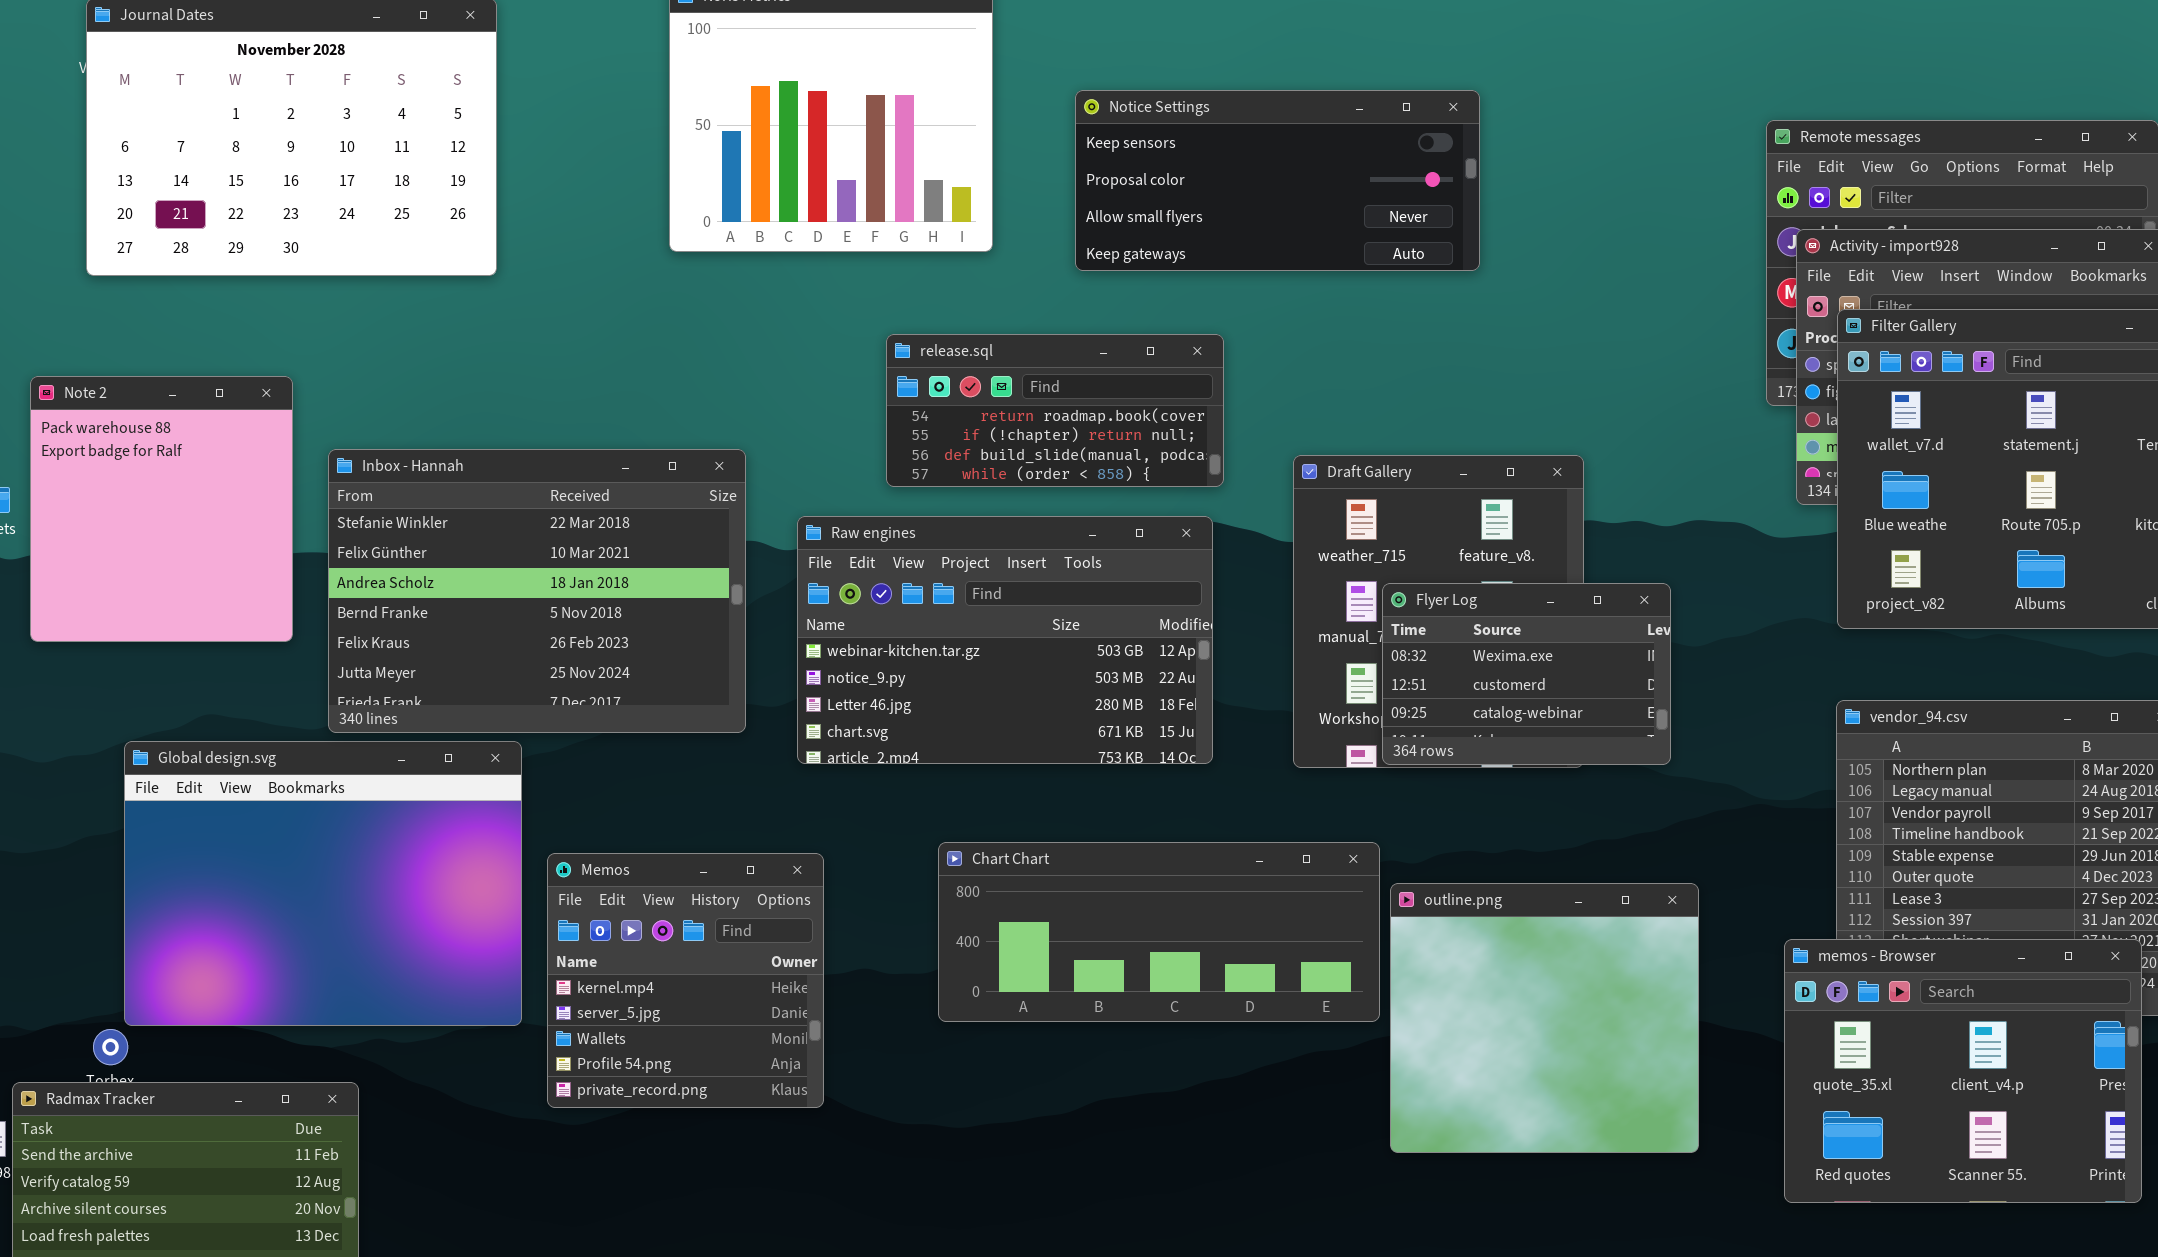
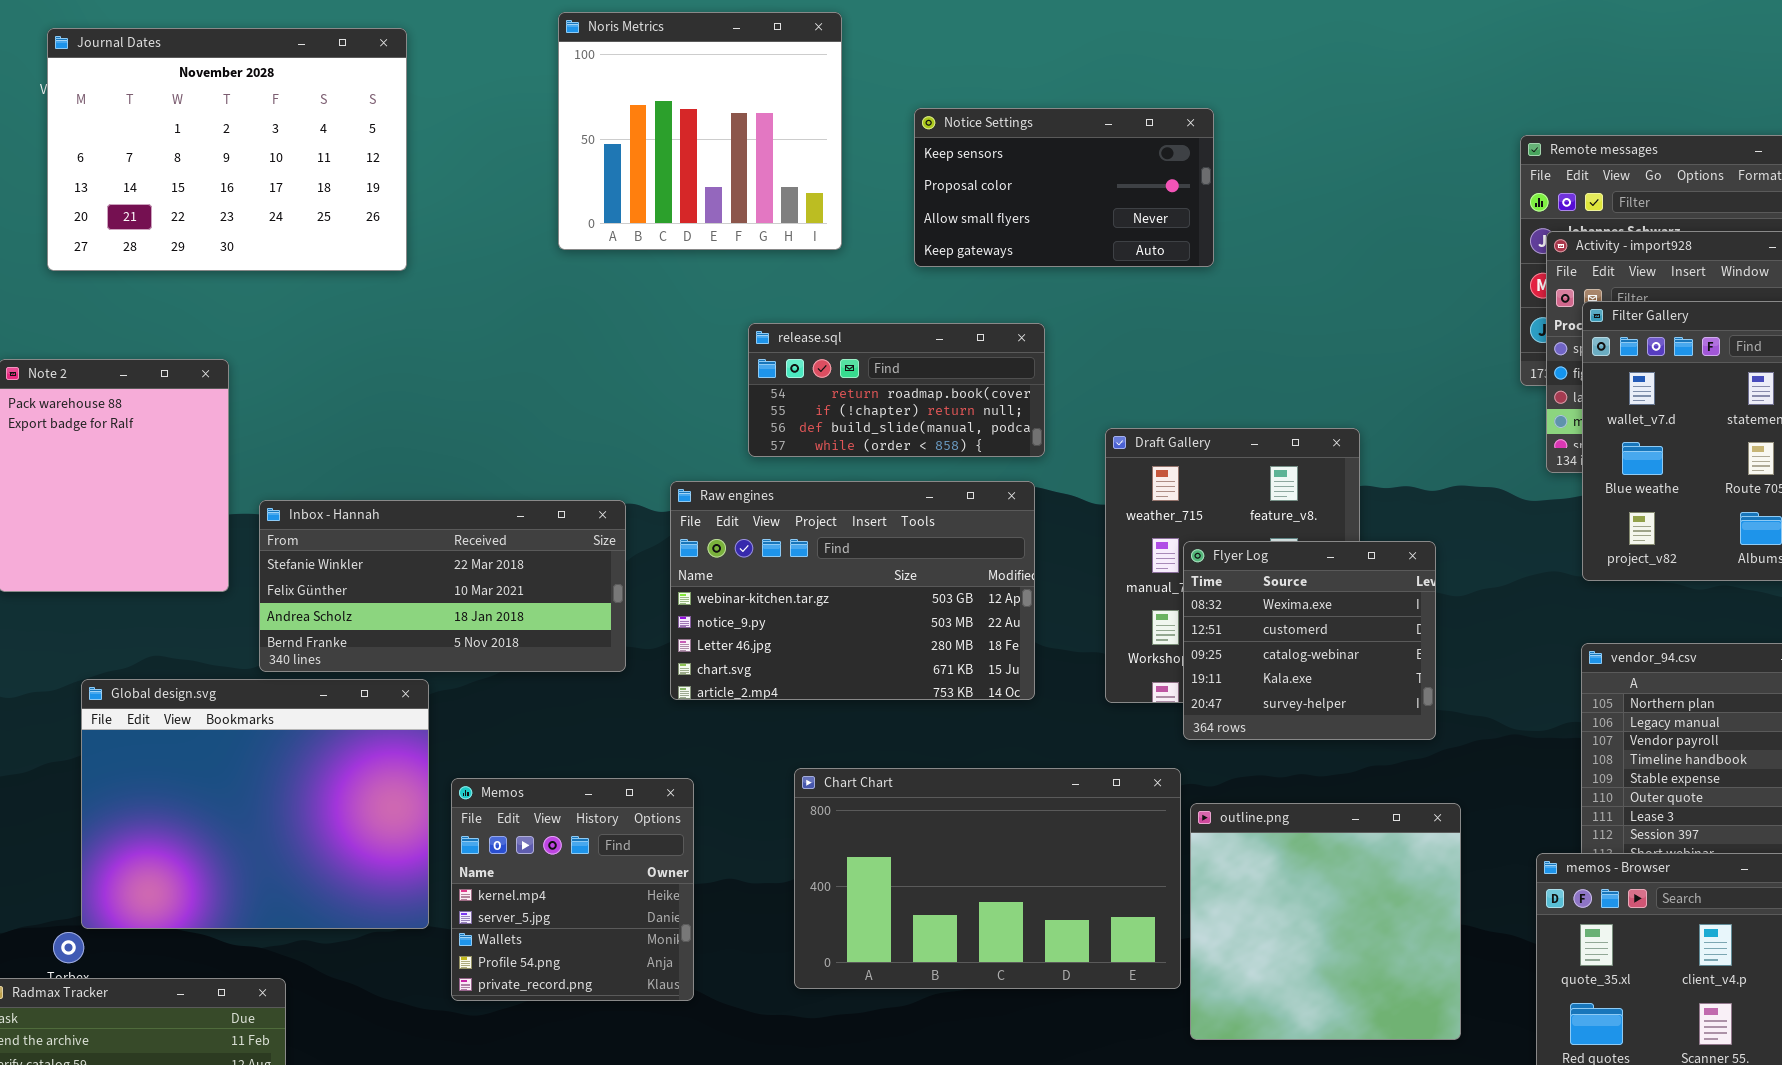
Notice Settings: [1075,90,1480,271] -> [914,108,1214,267], resized
Inbox - Hannah: [328,449,746,733] -> [259,500,626,672], resized
Flyer Log: [1382,583,1671,765] -> [1183,541,1436,740], resized
Chart Chart: [938,842,1380,1022] -> [794,768,1181,989], resized

